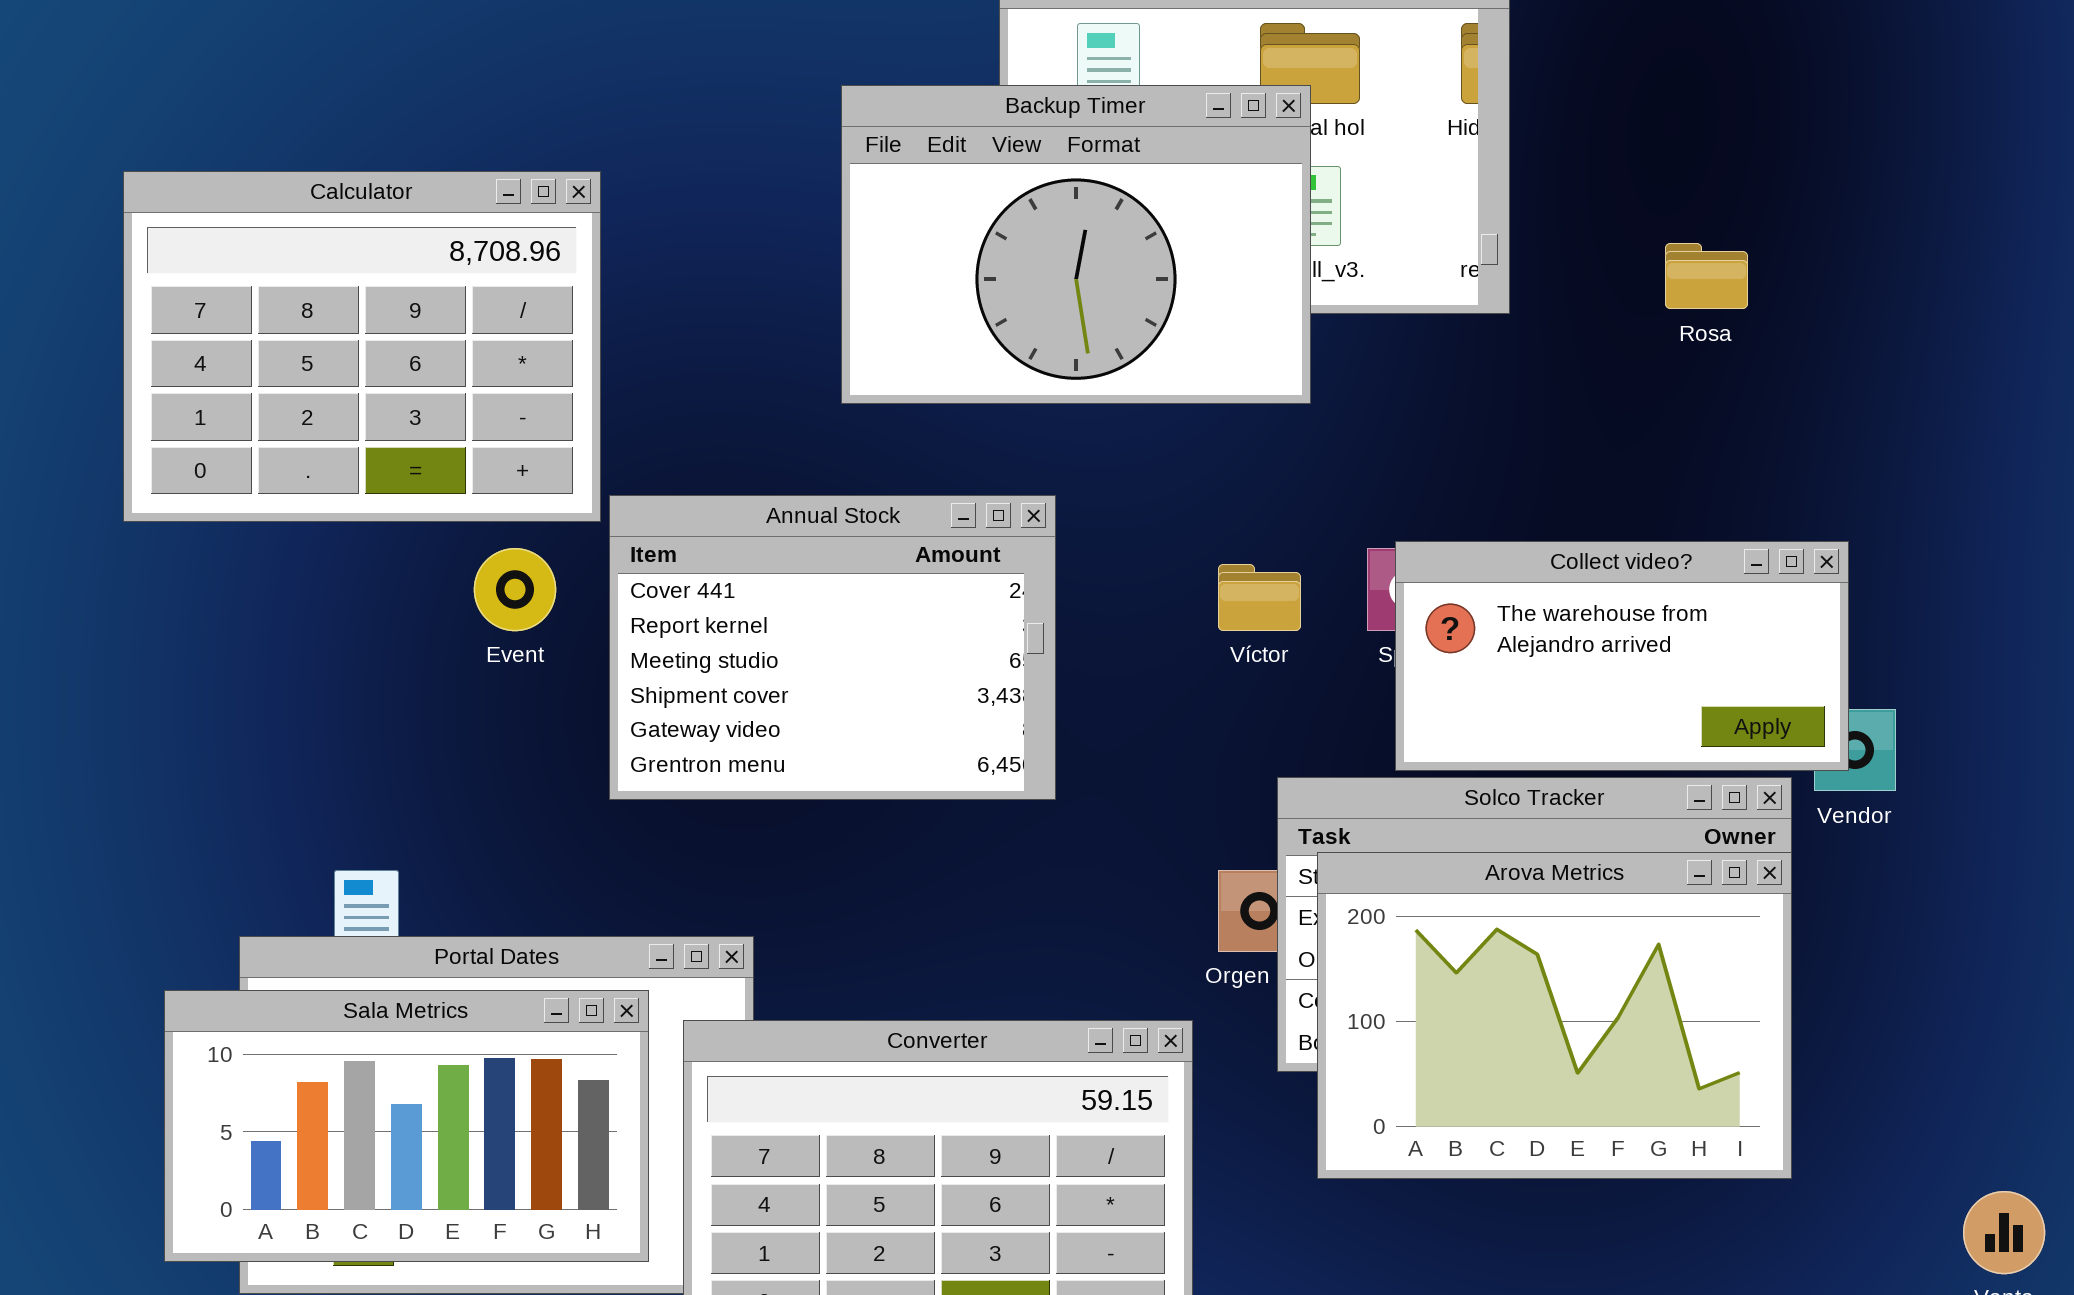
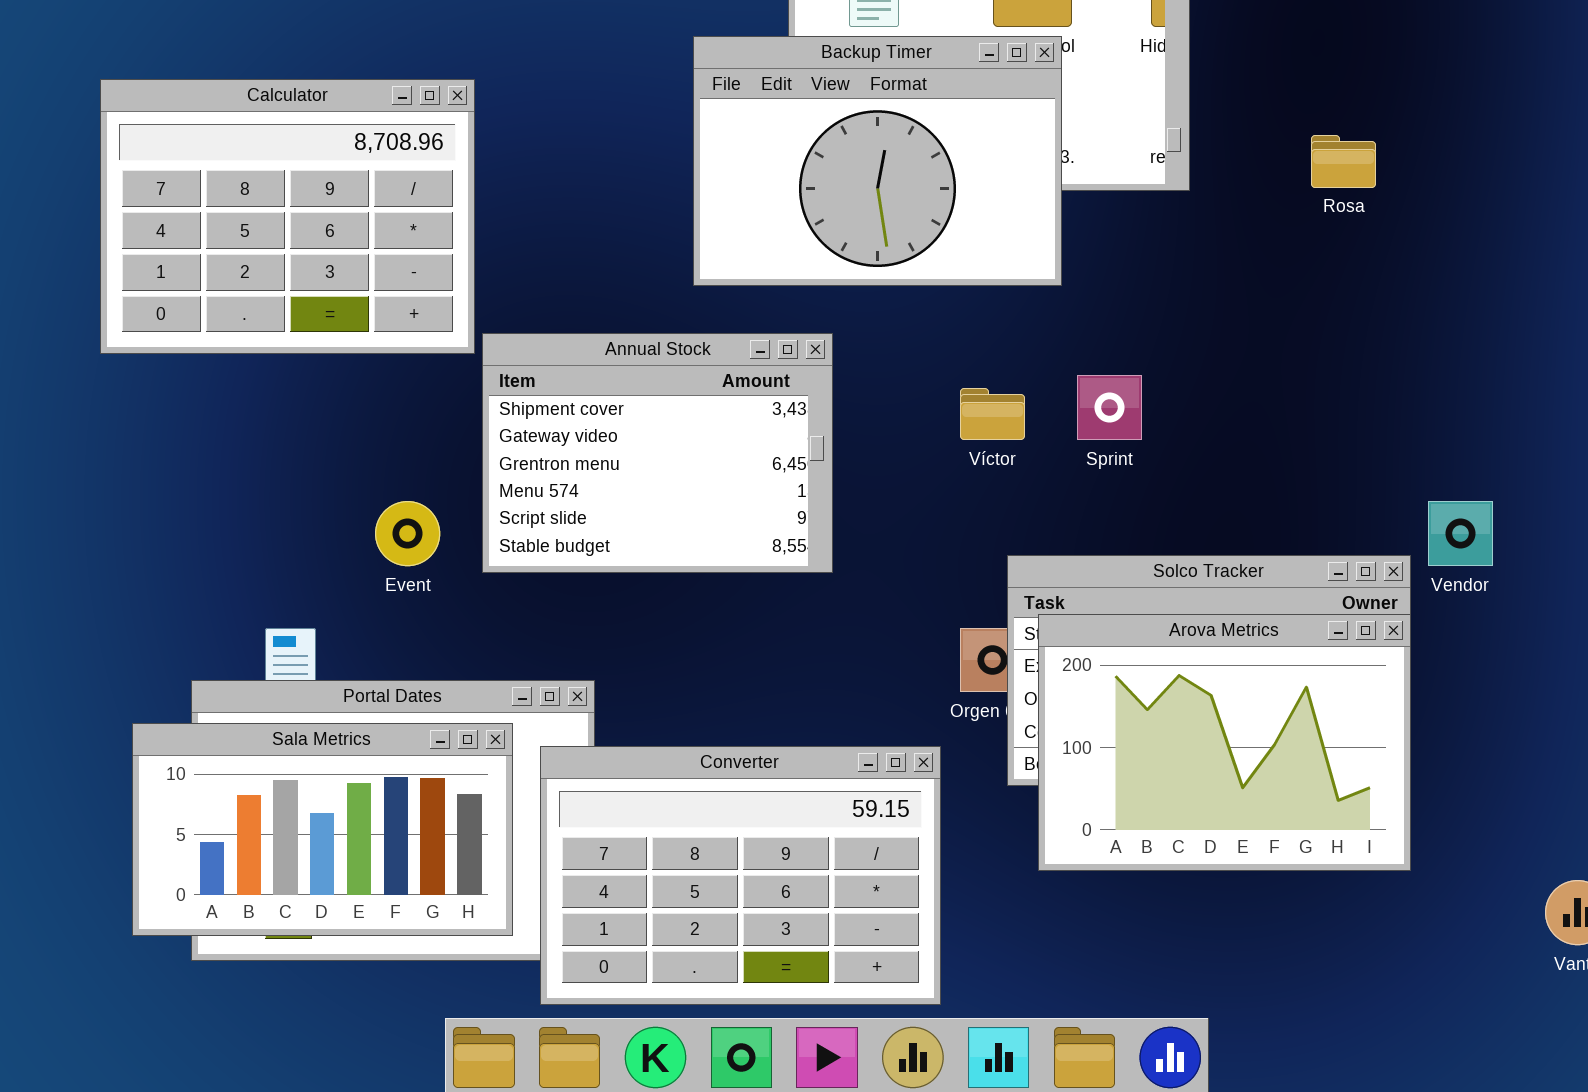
Backup Timer: [841,85,1311,404] -> [693,36,1062,286], moved
Annual Stock: [609,495,1056,800] -> [482,333,833,573], scrolled down 3 rows
Collect video?: [1395,541,1849,771] -> none, closed
Event: [474,548,556,631] -> [375,501,440,566], moved

